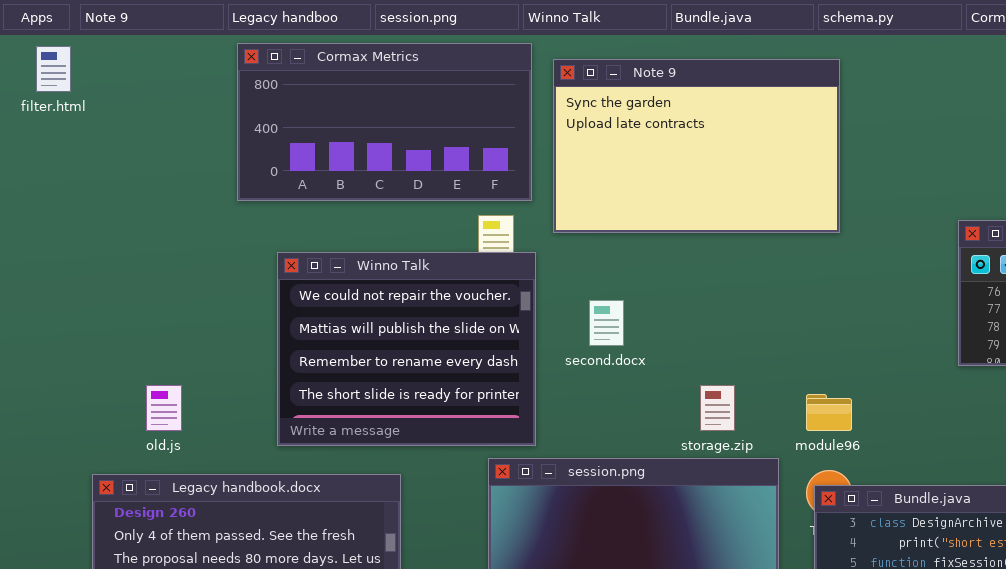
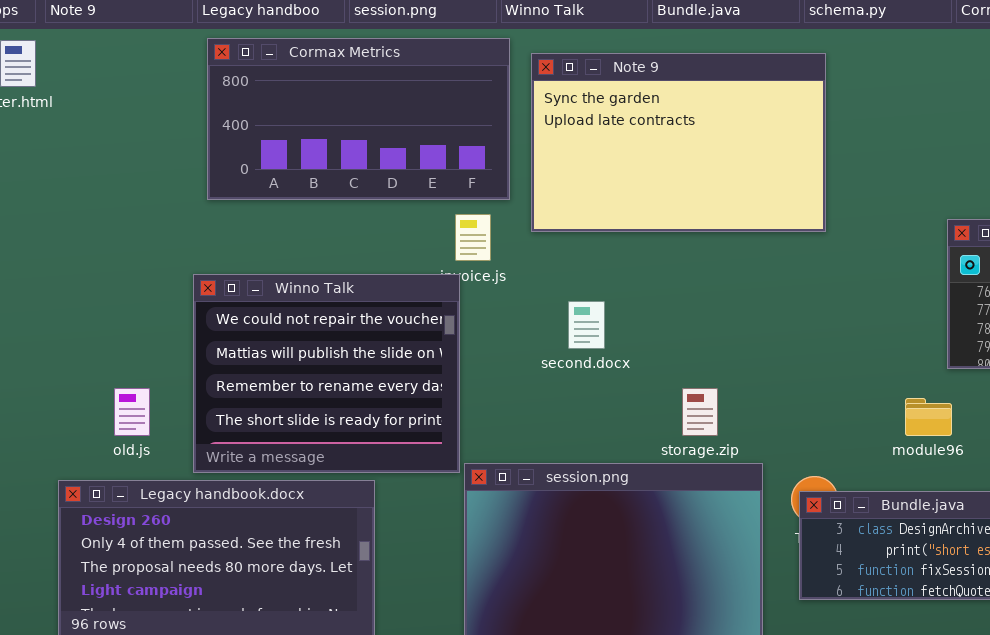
Winno Talk: [277,252,536,446] -> [193,274,460,473], moved
module96: [806,394,852,431] -> [905,398,952,436], moved

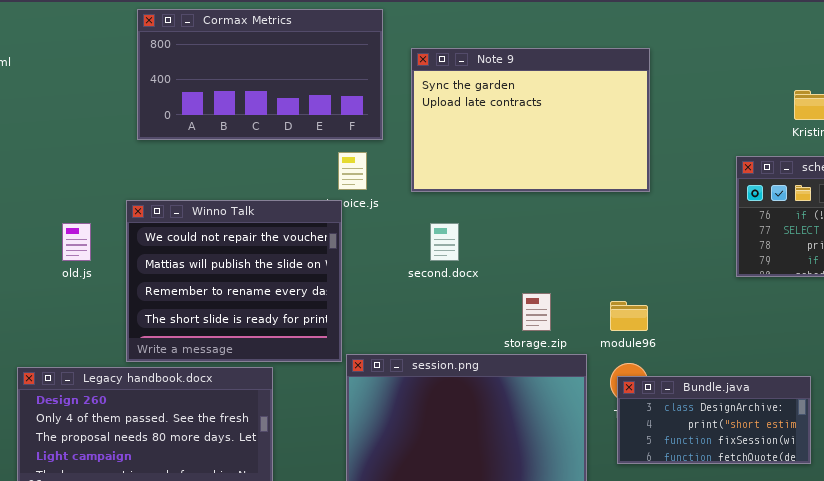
Note 9: [531,53,826,232] -> [411,48,650,192], moved
old.js: [114,388,150,436] -> [62,223,91,261], moved
module96: [905,398,952,436] -> [610,301,648,331], moved

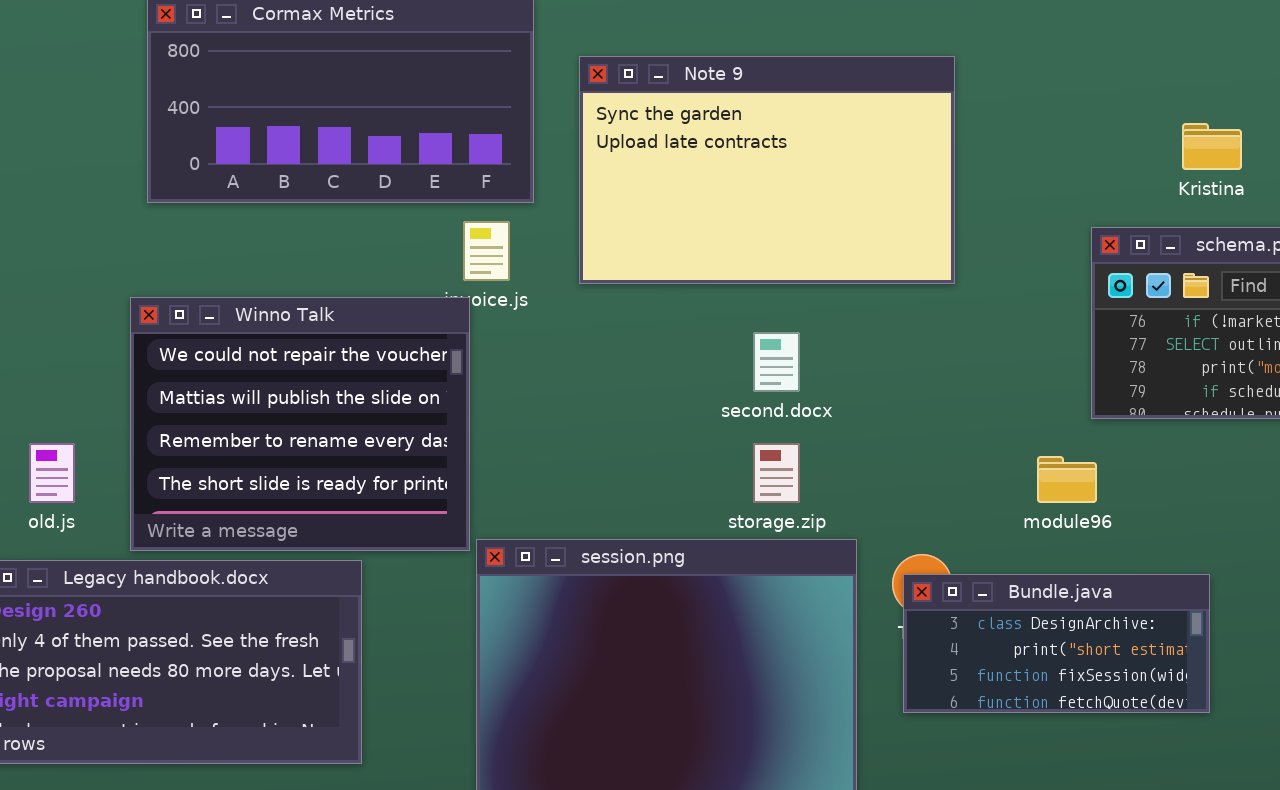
old.js: [62,223,91,261] -> [29,443,75,503], moved
second.docx: [430,223,459,261] -> [753,332,800,392], moved
module96: [610,301,648,331] -> [1037,456,1097,503], moved

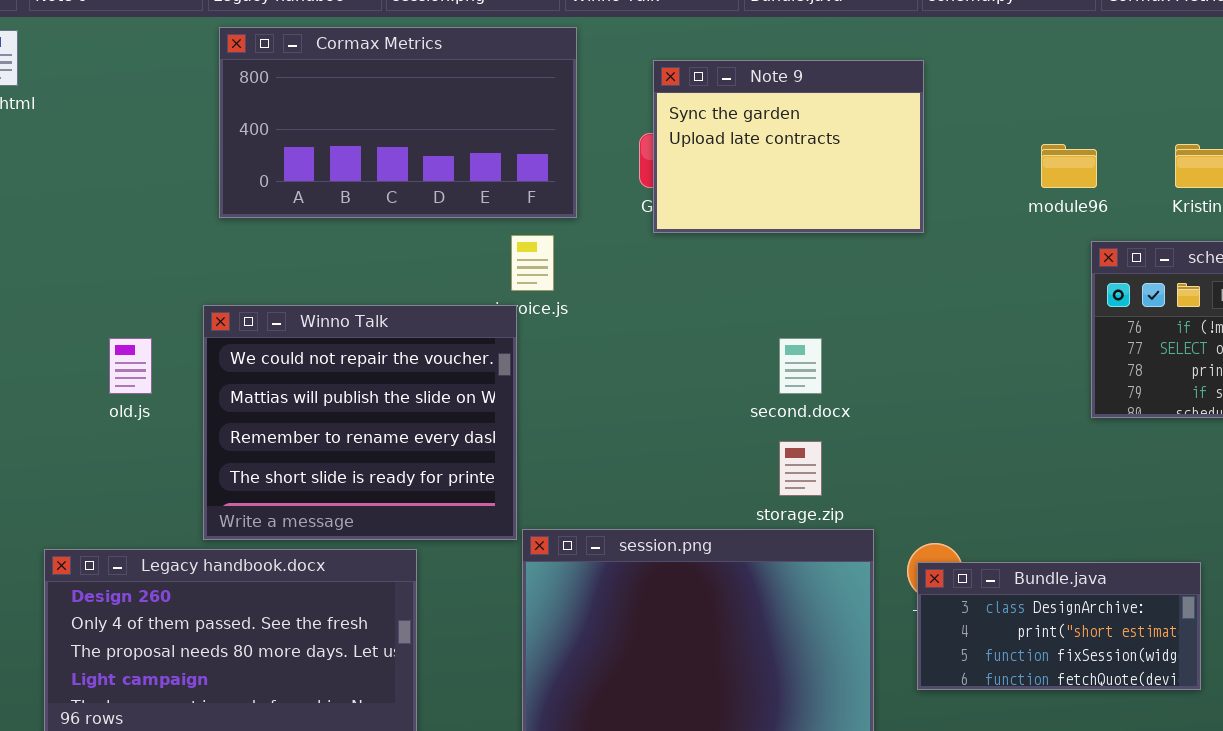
Note 9: [579,56,955,284] -> [653,60,924,233], moved, resized
old.js: [29,443,75,503] -> [109,338,152,394], moved
module96: [1037,456,1097,503] -> [1041,144,1097,188], moved

